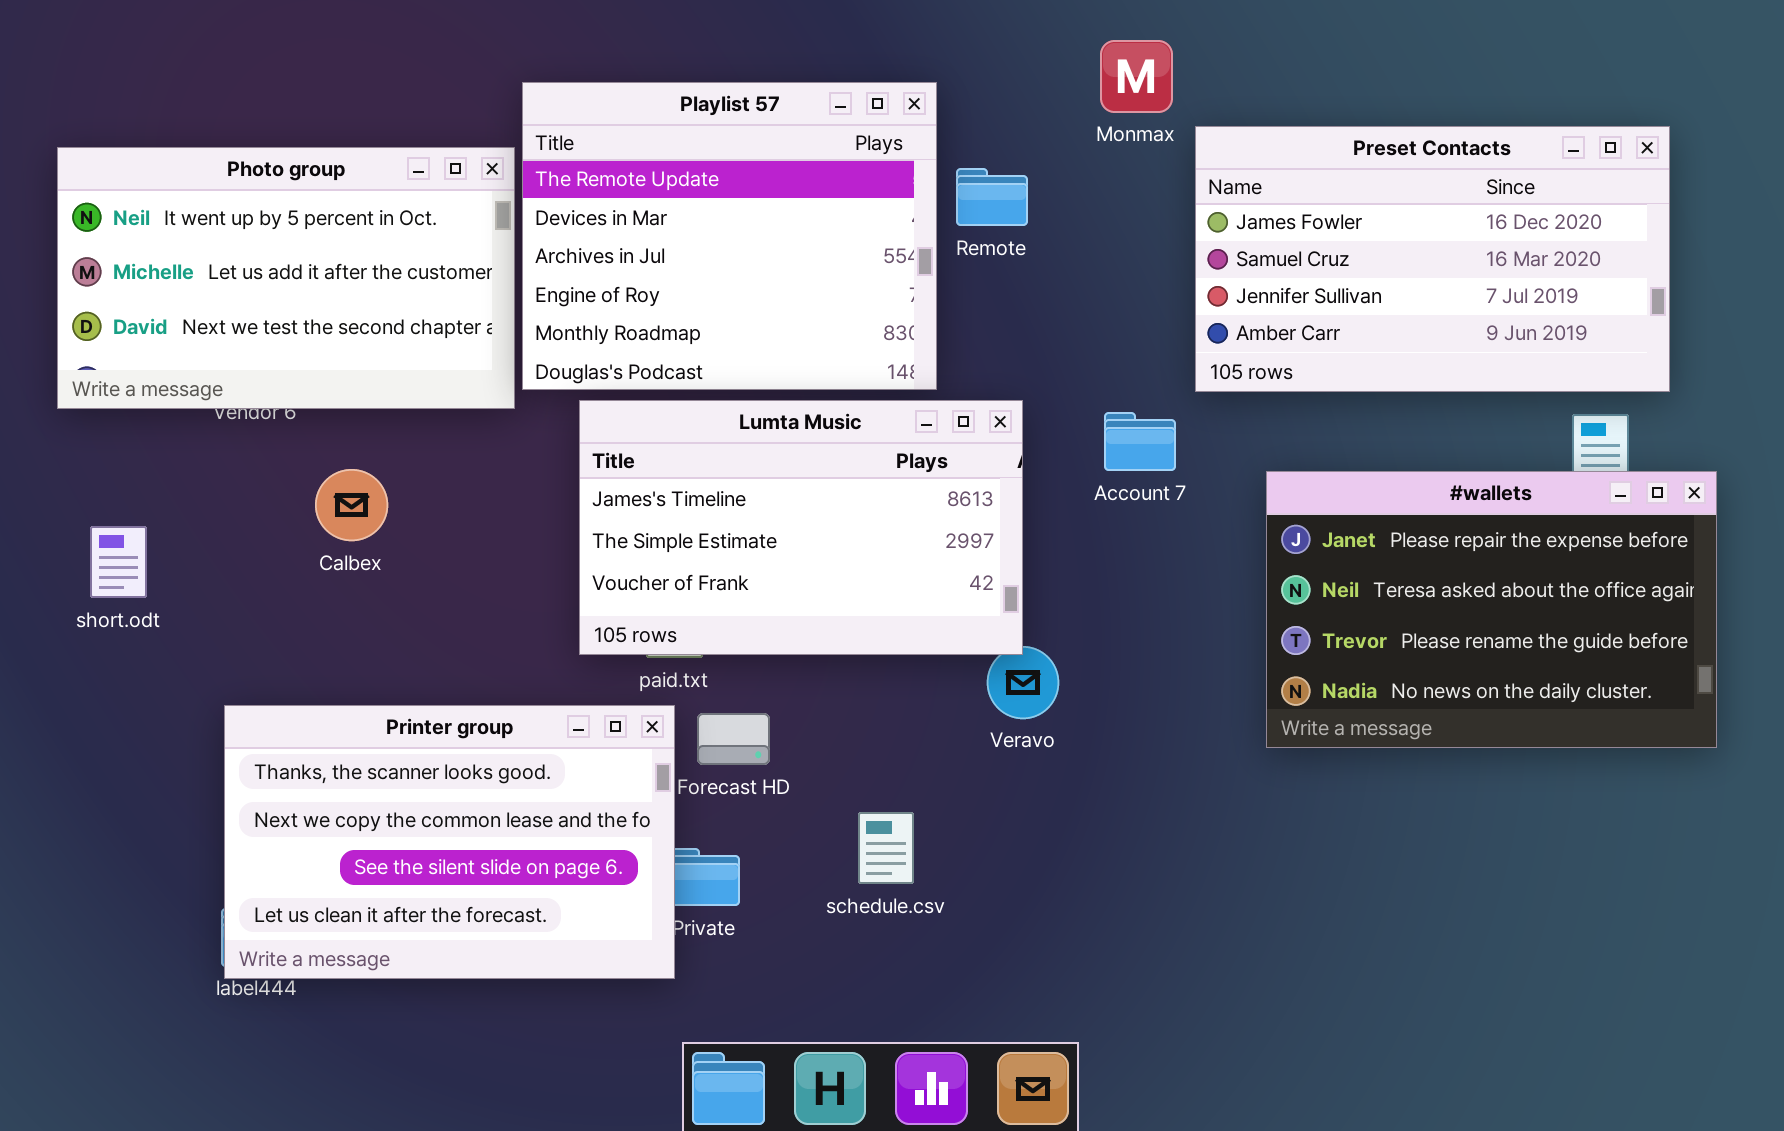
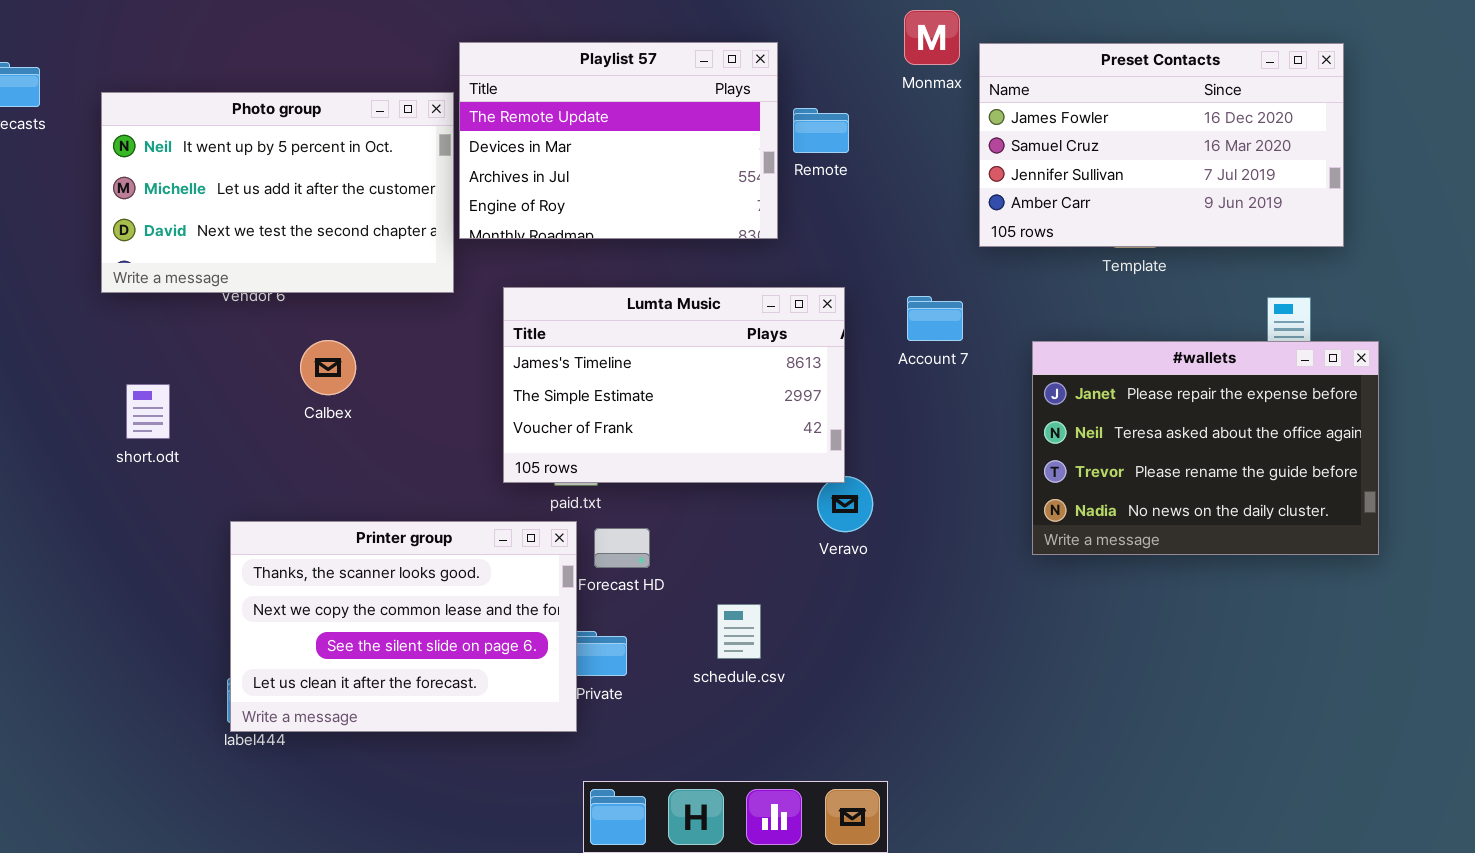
Playlist 57: [522,82,937,390] -> [459,42,778,239], resized
Preset Contacts: [1195,126,1670,392] -> [979,43,1344,247], moved

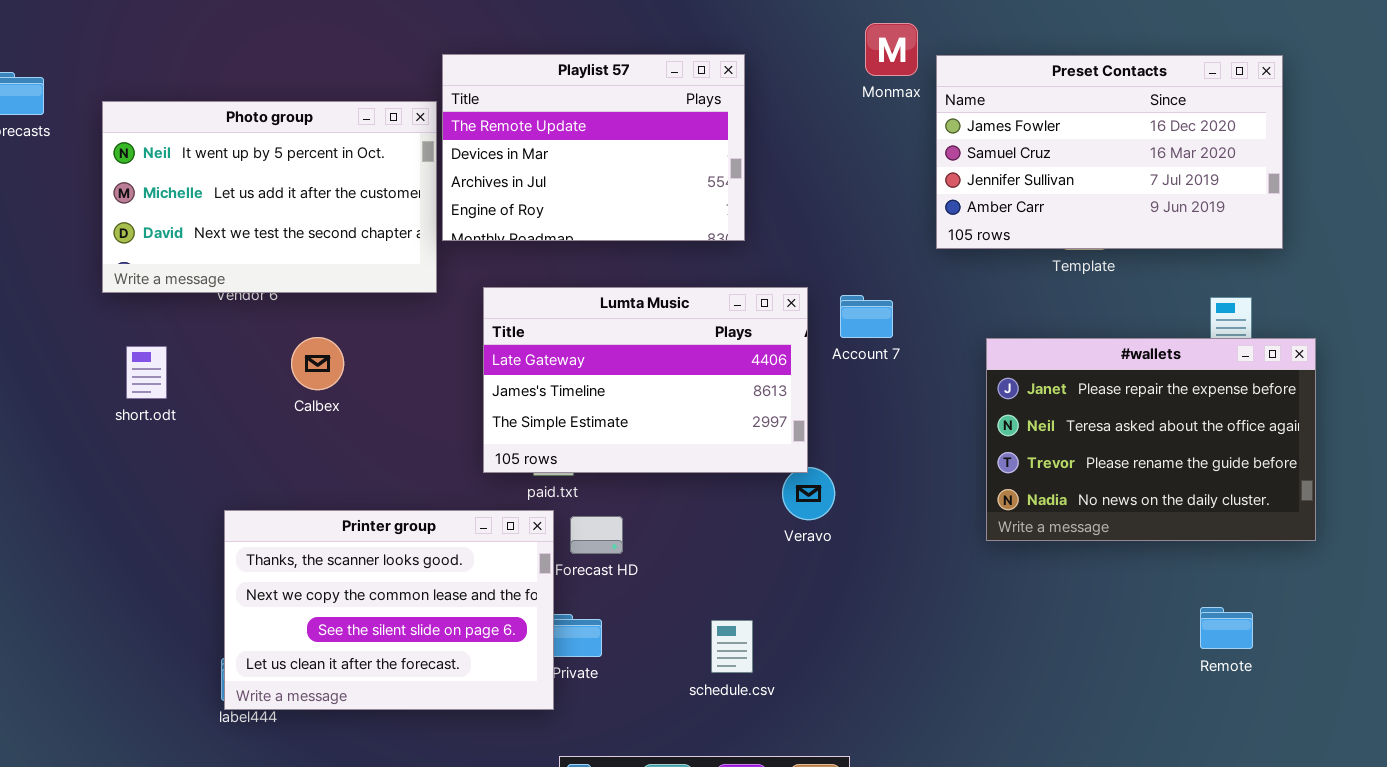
Remote: [793,108,849,153] -> [1200,607,1253,649], moved
Lumta Music: [503,287,845,483] -> [483,287,808,473], scrolled up 1 row
Account 7: [907,296,963,341] -> [840,295,893,338], moved
short.odt: [126,384,170,439] -> [126,346,167,399], moved
schedule.csv: [717,604,761,659] -> [711,620,753,673], moved

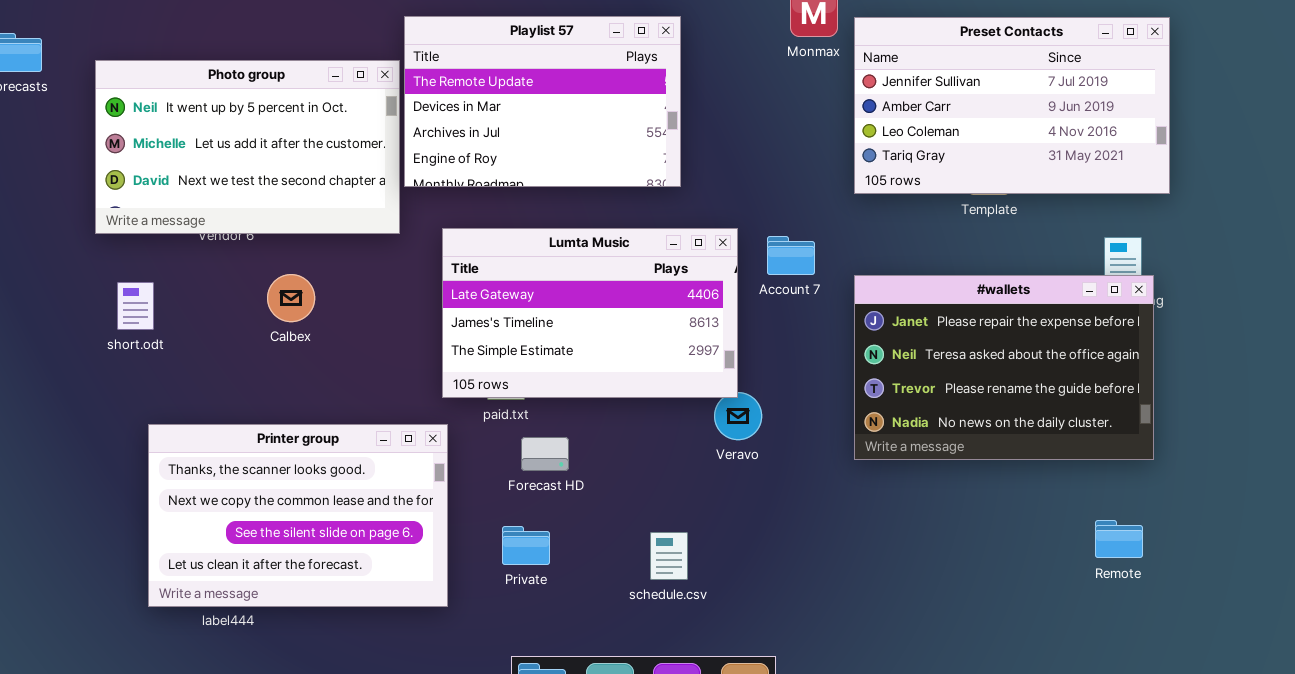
Preset Contacts: [936,55,1283,249] -> [854,17,1170,194], scrolled down 2 rows
#wallets: [986,338,1316,541] -> [854,275,1154,460], moved
Printer group: [224,510,554,710] -> [148,424,448,607], moved

